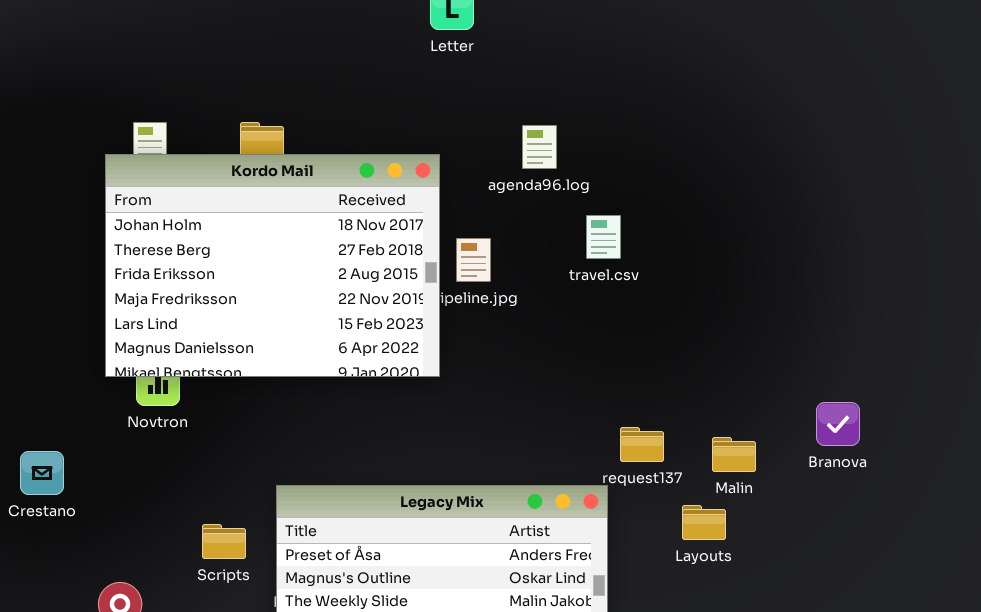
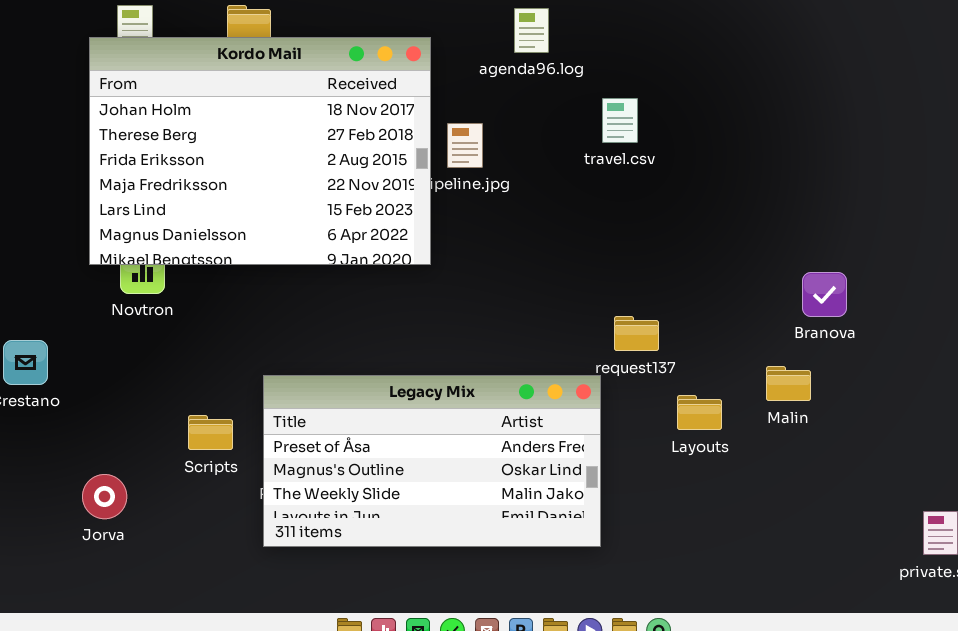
travel.csv: [586,215,621,259] -> [602,98,638,143], moved
Branova: [816,402,860,446] -> [802,272,847,317], moved
Malin: [712,437,756,472] -> [766,366,811,401], moved

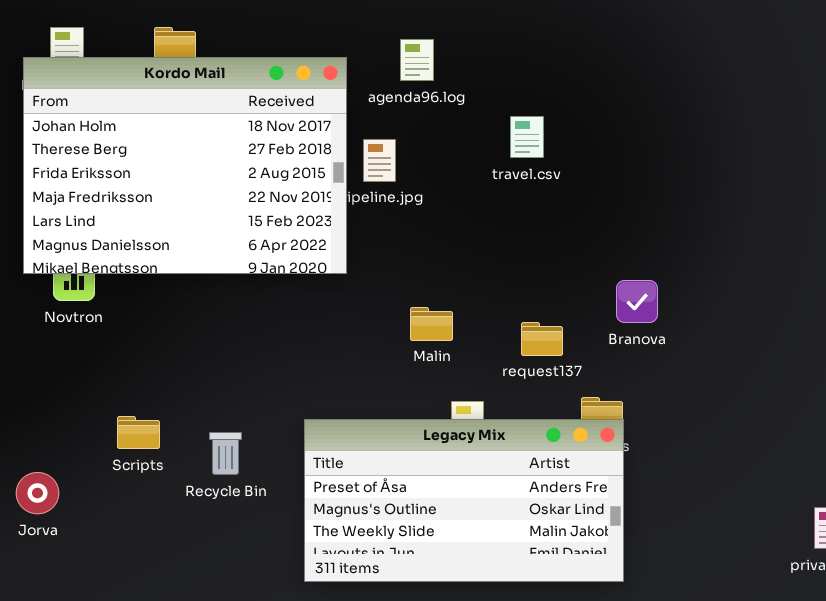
agenda96.log: [514,8,549,53] -> [400,39,434,81], moved
Branova: [802,272,847,317] -> [616,280,658,323], moved
Malin: [766,366,811,401] -> [410,307,453,341], moved
Legacy Mix: [263,375,601,547] -> [304,419,624,582], moved

